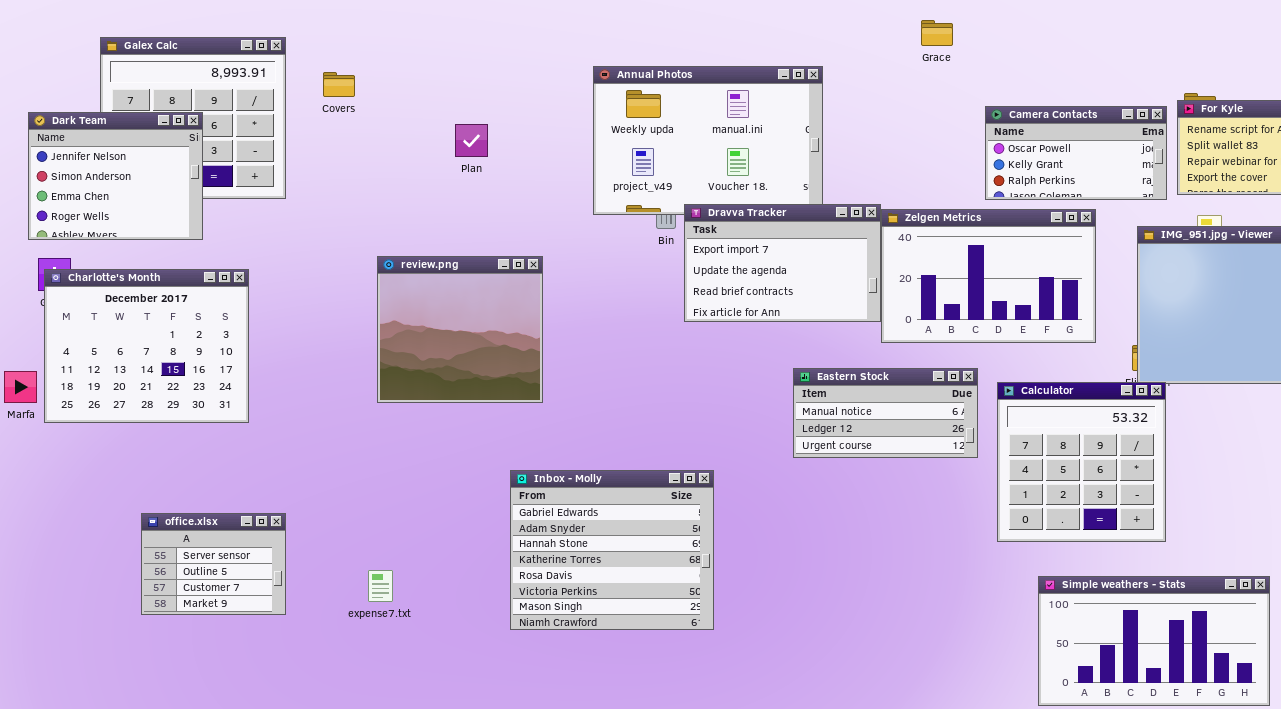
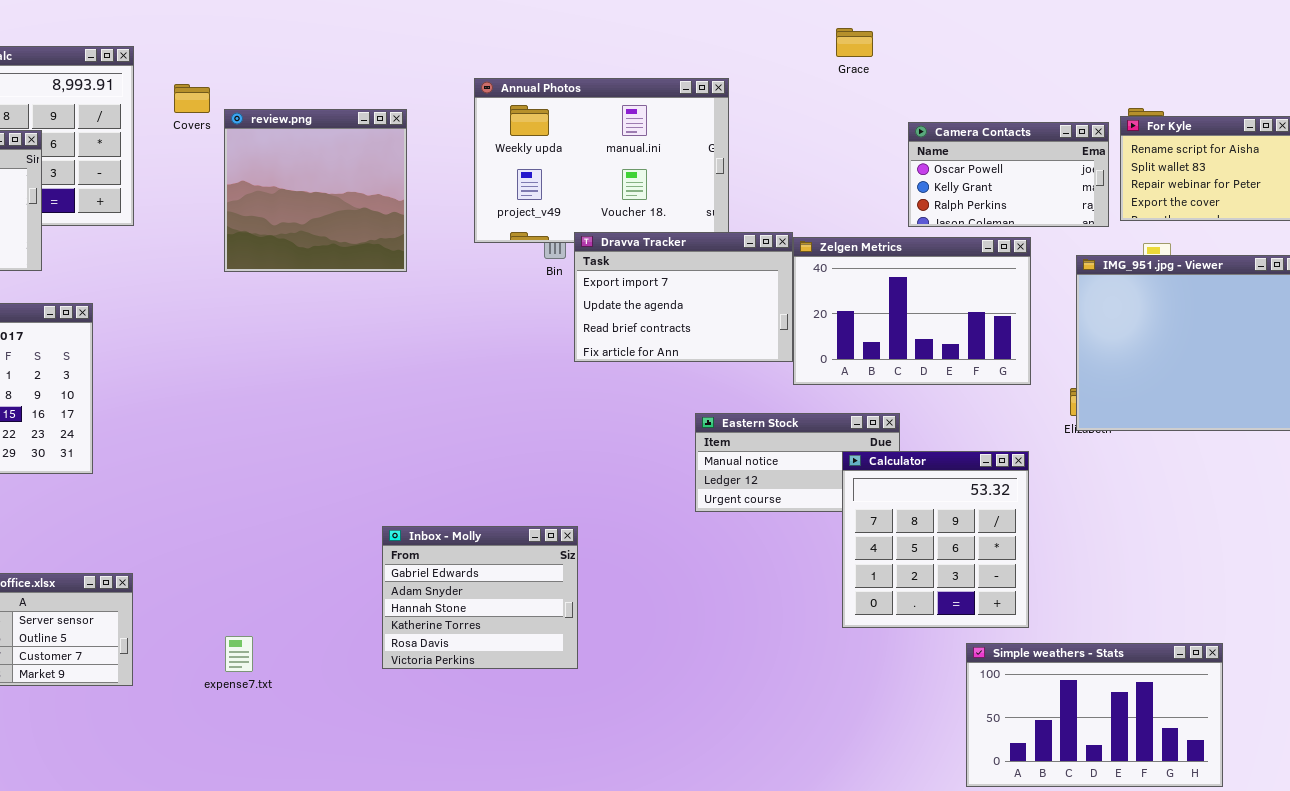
review.png: [377,256,543,403] -> [224,109,407,272], moved
Calculator: [997,382,1166,542] -> [842,451,1029,628], moved
Inbox - Molly: [510,470,714,630] -> [382,526,578,669], resized

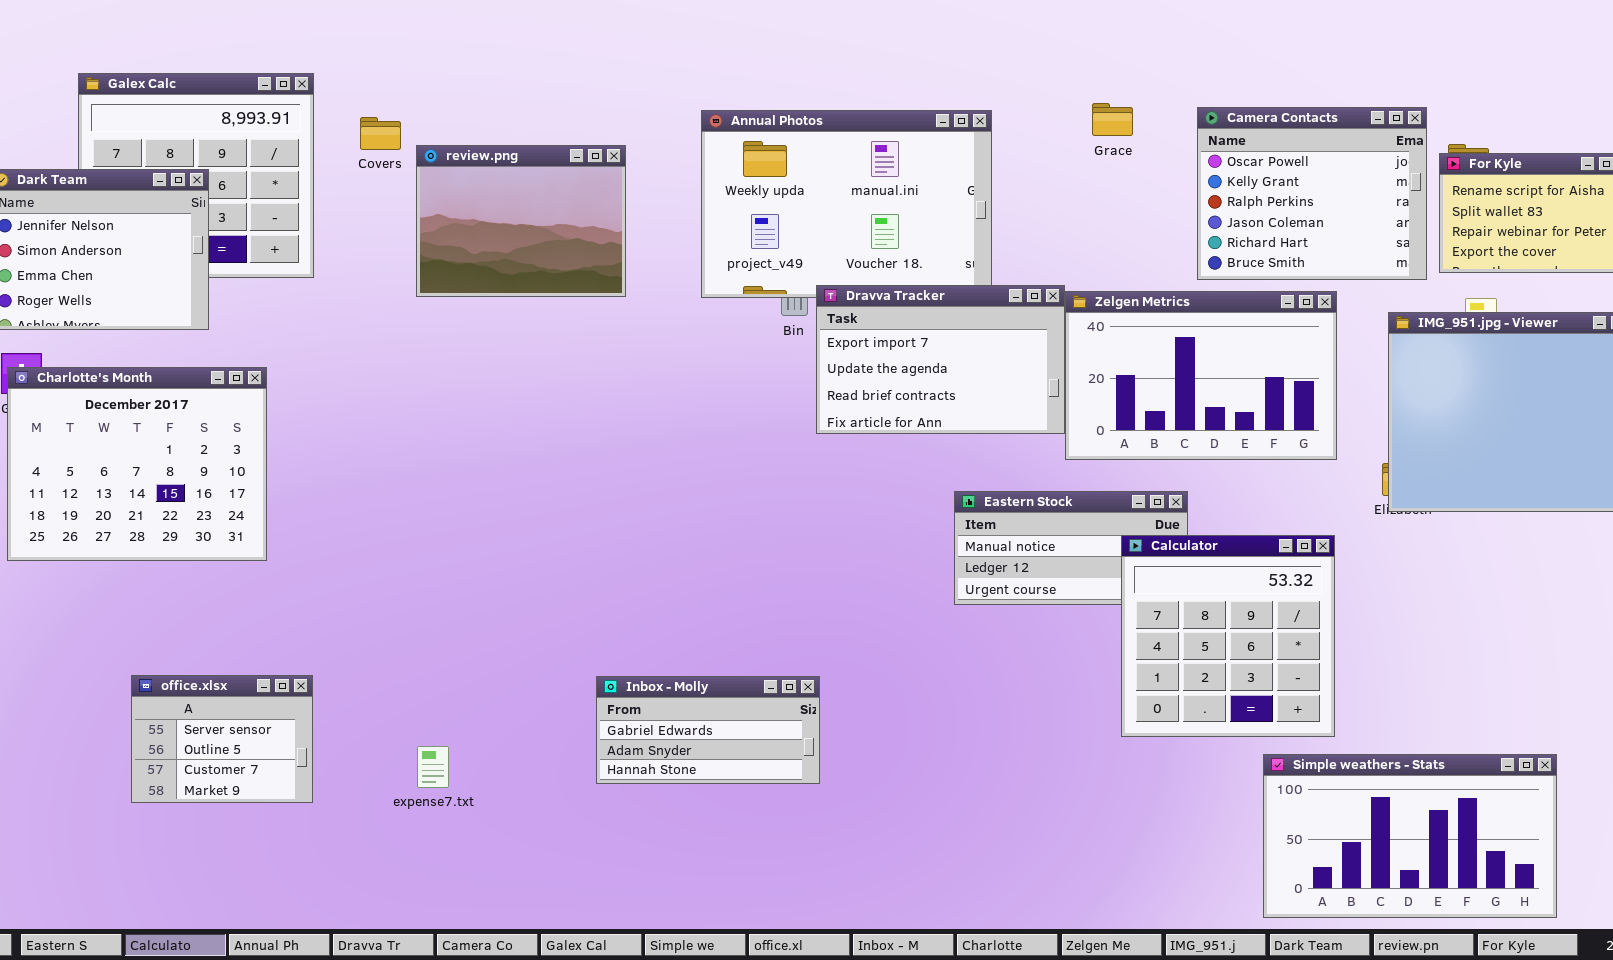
Grace: [836,28,873,57] -> [1092,103,1133,136], moved
review.png: [224,109,407,272] -> [416,145,626,297], resized
Camera Contacts: [908,122,1109,227] -> [1197,107,1427,280], resized
Inbox - Molly: [382,526,578,669] -> [596,676,820,784], resized

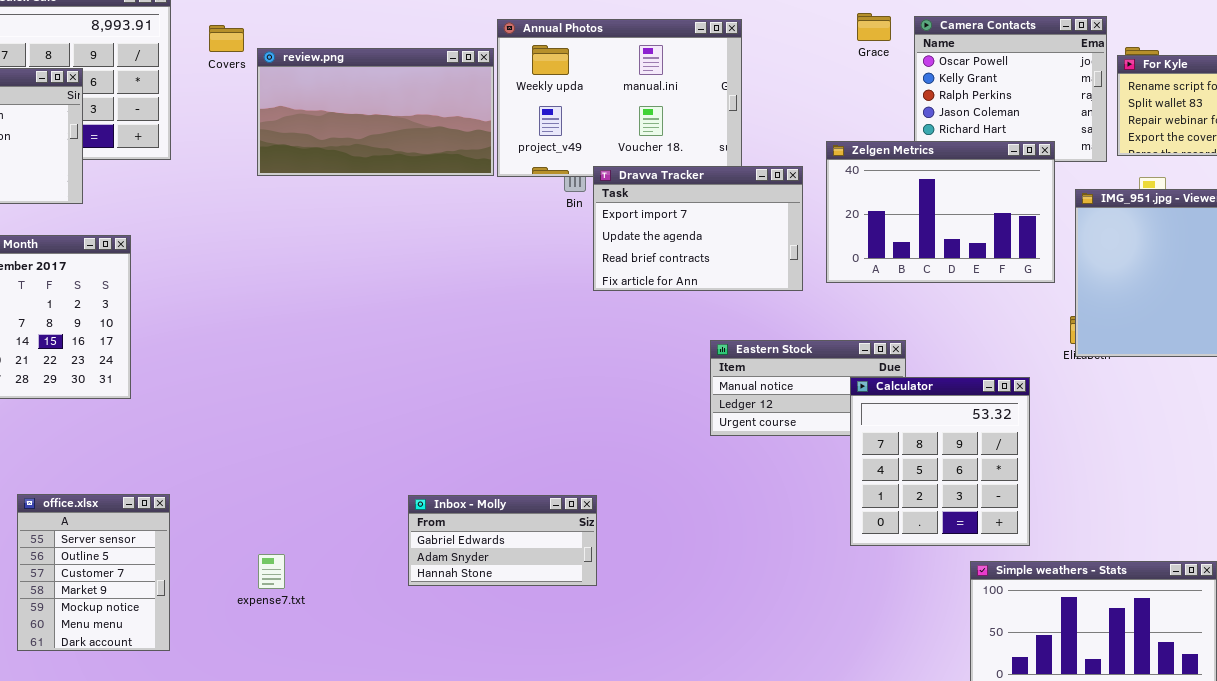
Grace: [1092,103,1133,136] -> [857,13,891,41], moved
review.png: [416,145,626,297] -> [257,48,494,176], resized
Zelgen Metrics: [1065,291,1337,460] -> [826,141,1055,283], moved
office.xlsx: [131,675,313,803] -> [17,494,170,651], resized

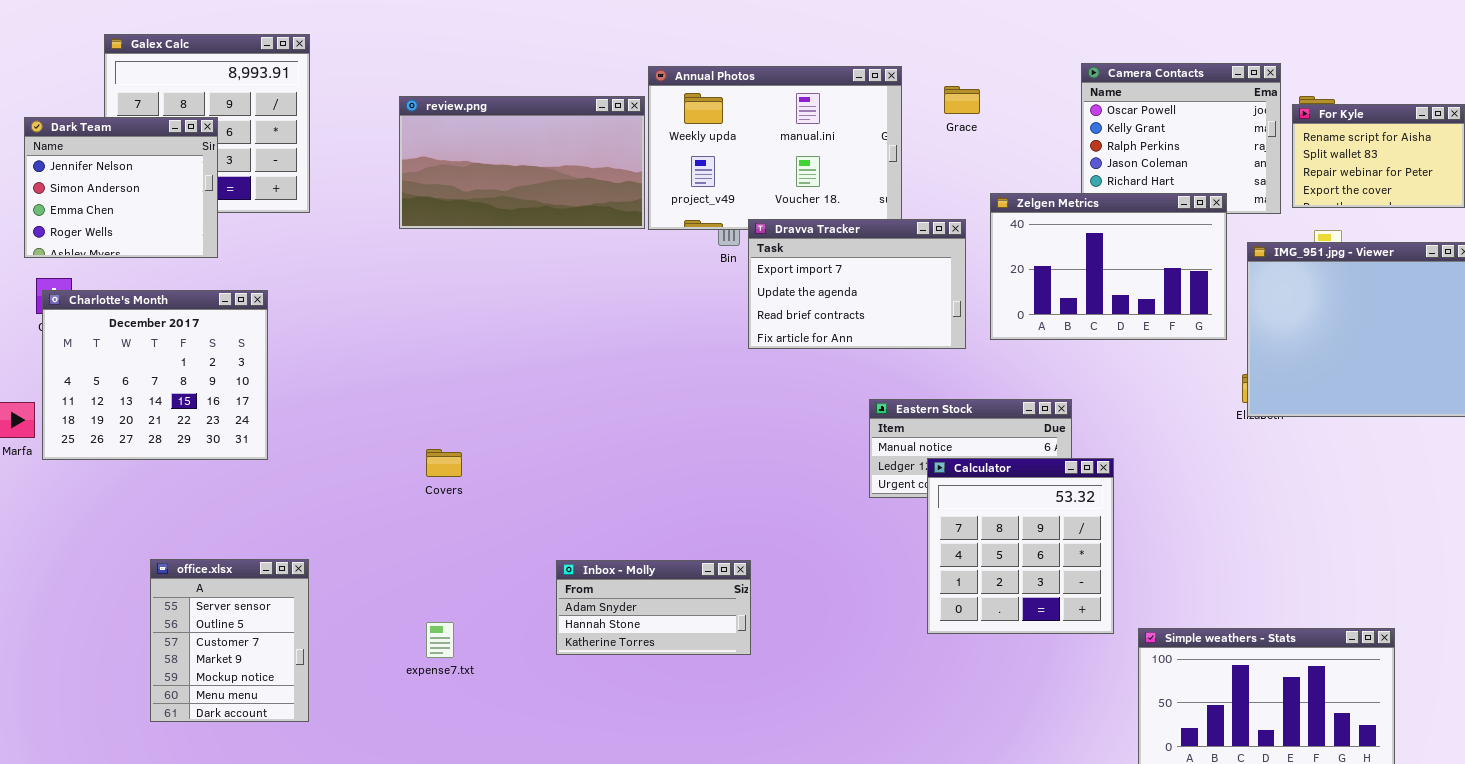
Grace: [857,13,891,41] -> [944,86,980,114], moved
Covers: [209,25,244,52] -> [426,449,462,477], moved
Calculator: [850,377,1030,546] -> [927,458,1114,634], moved
Inbox - Molly: [408,495,597,586] -> [556,560,751,655], scrolled down 1 row
expense7.txt: [258,554,285,589] -> [426,622,454,658], moved

